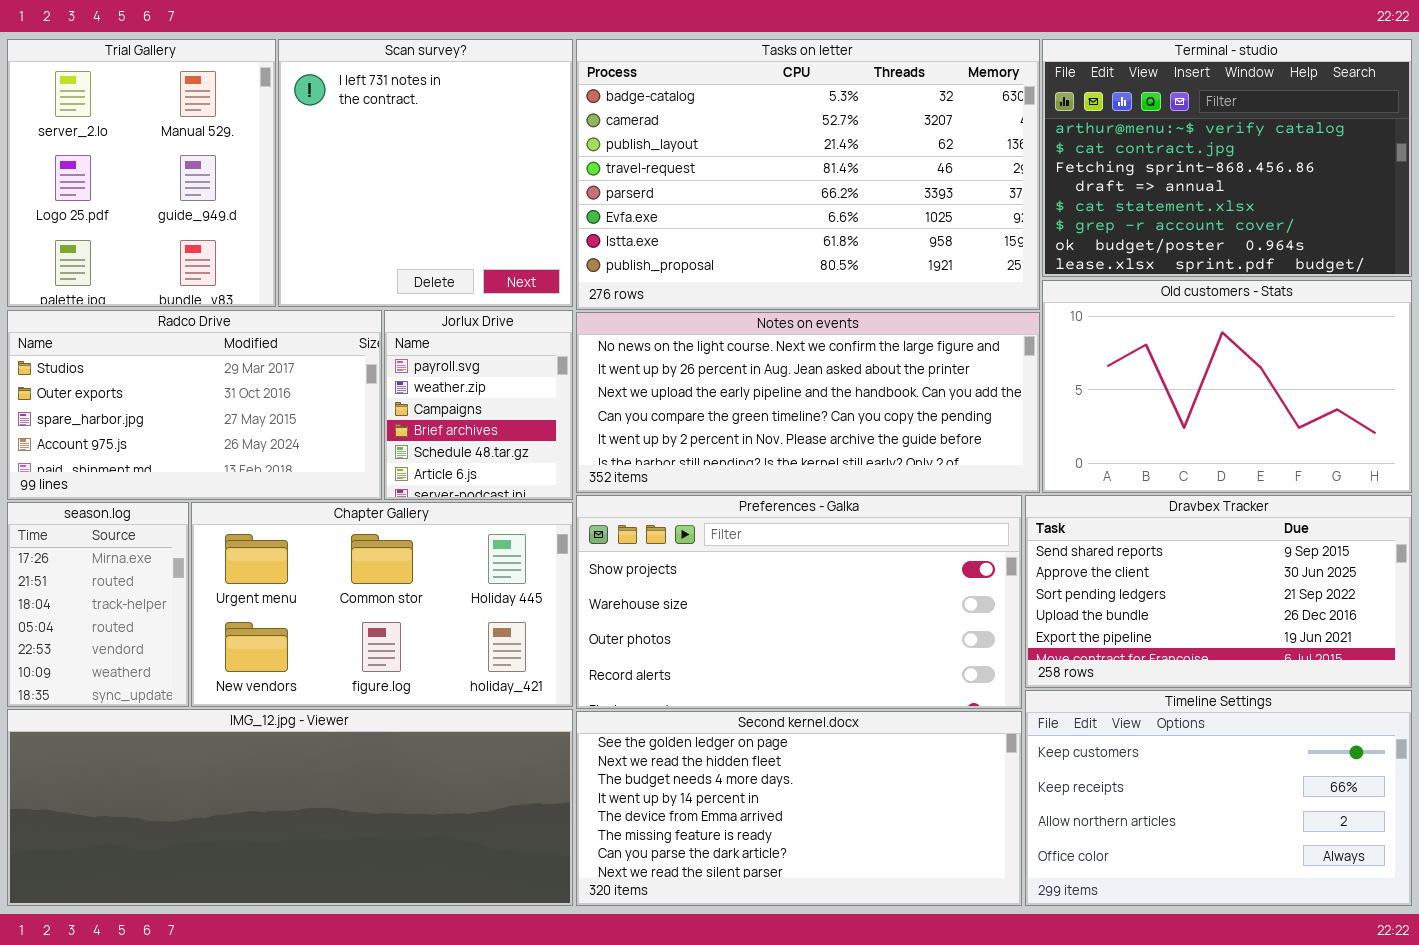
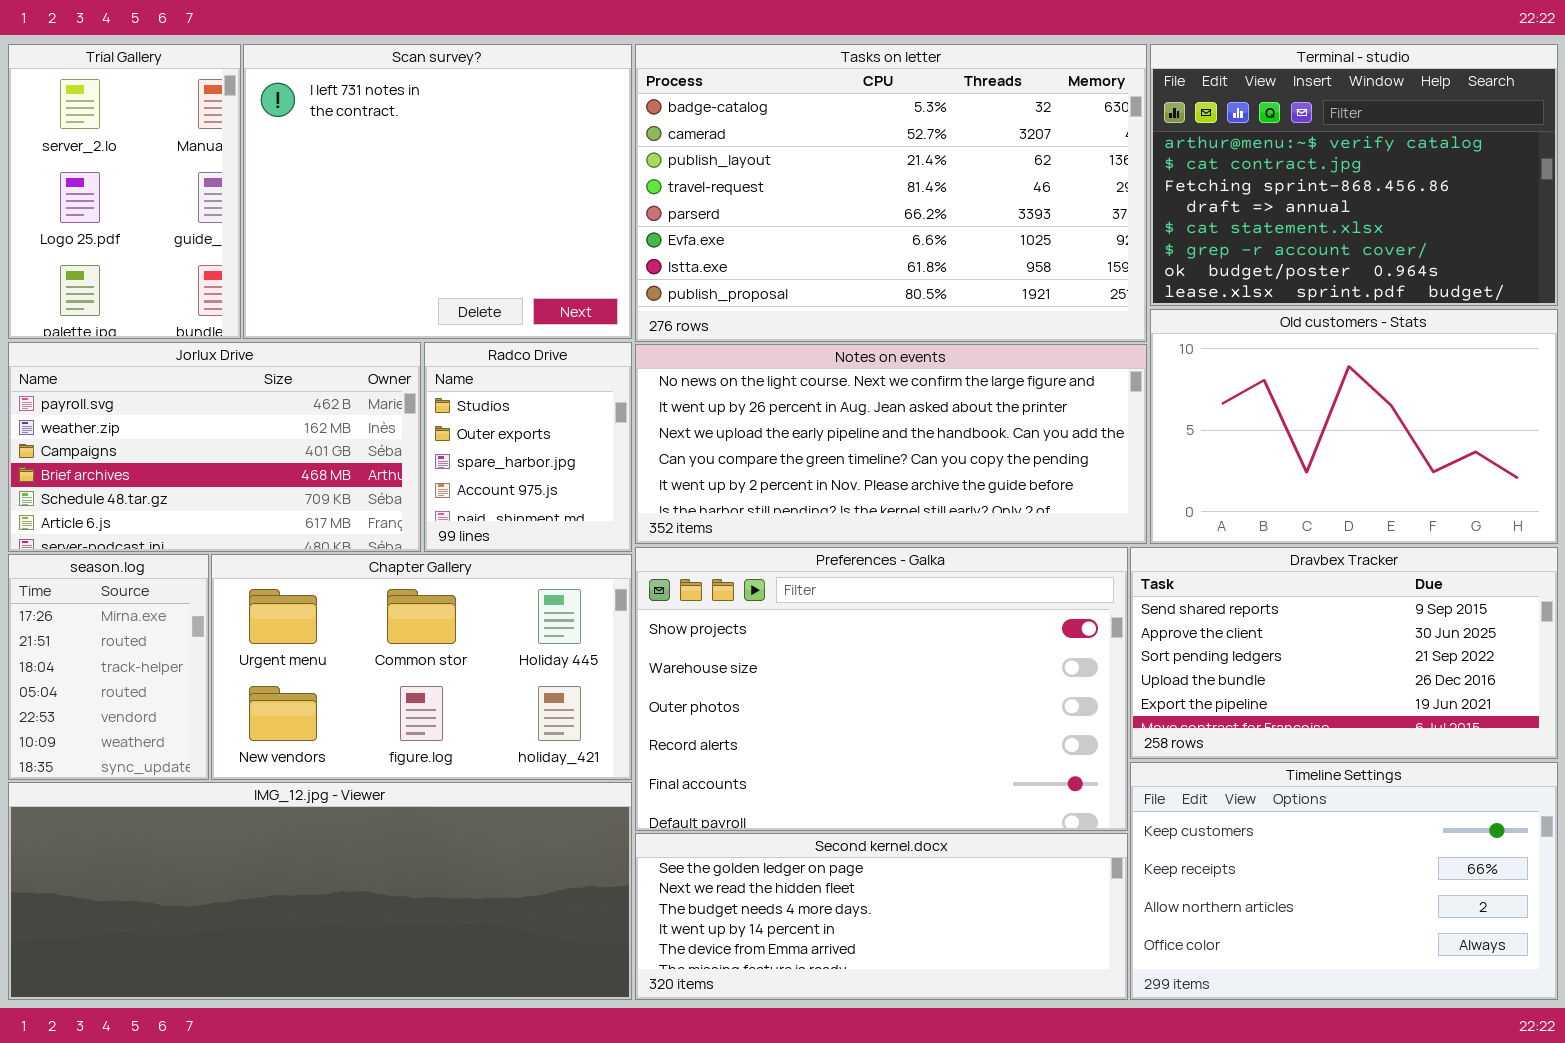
Trial Gallery: [7,39,276,307] -> [8,44,241,339], resized
Scan survey?: [278,39,573,307] -> [243,44,632,339], resized
Radco Drive: [7,310,382,500] -> [424,342,632,552], moved, resized
Jorlux Drive: [384,310,573,500] -> [8,342,421,552], moved, resized
Preferences - Galka: [576,495,1022,709] -> [635,547,1128,831], resized
Second kernel.docx: [576,711,1022,906] -> [635,833,1128,1000], resized

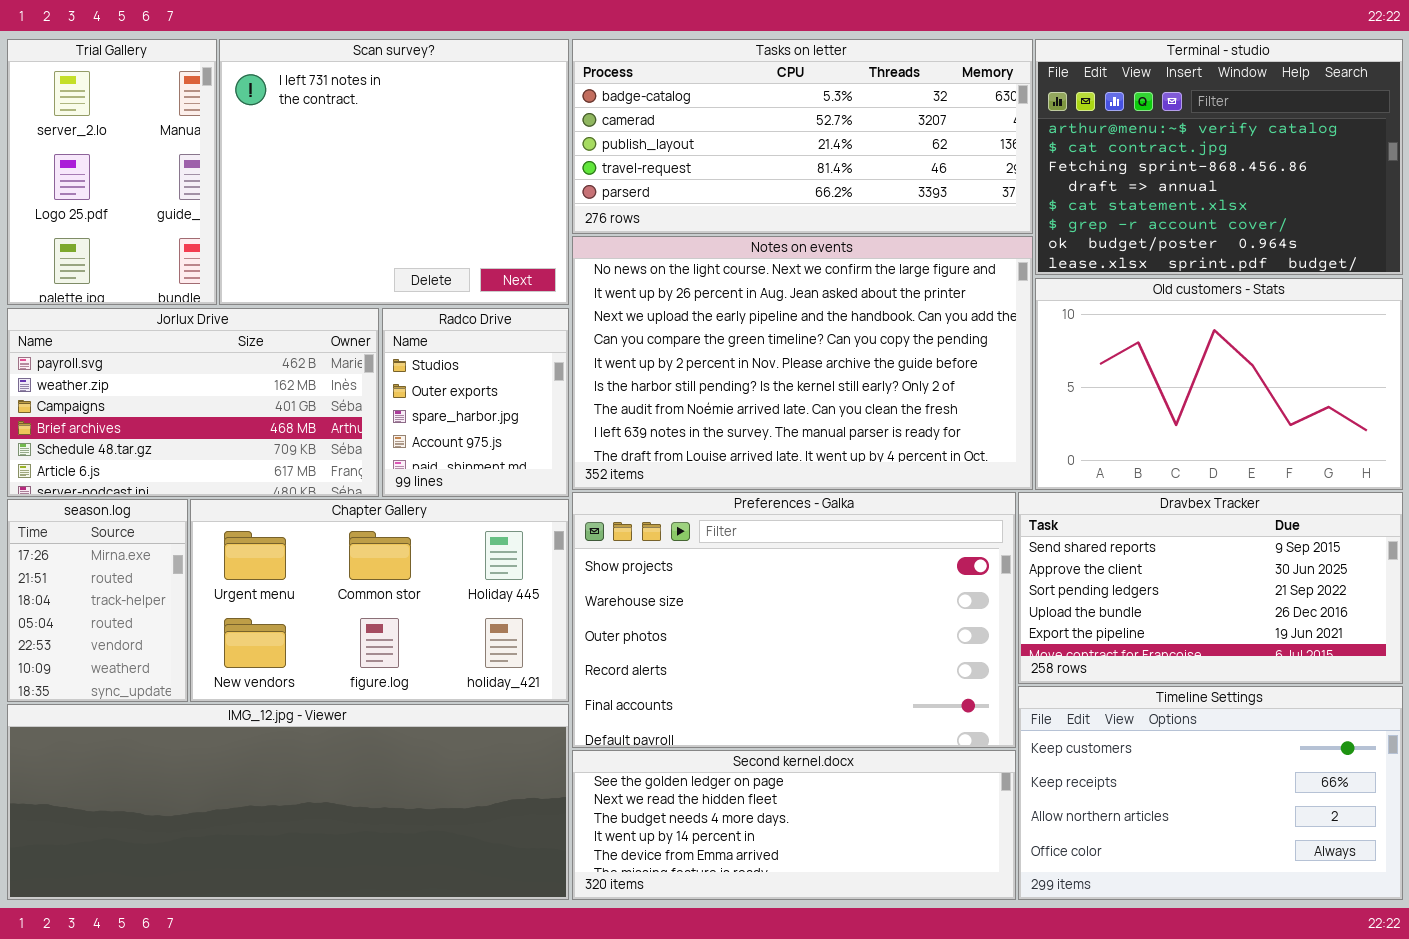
Tasks on letter: [635,44,1147,342] -> [572,39,1033,234], resized
Notes on events: [635,344,1147,544] -> [572,236,1033,490], resized

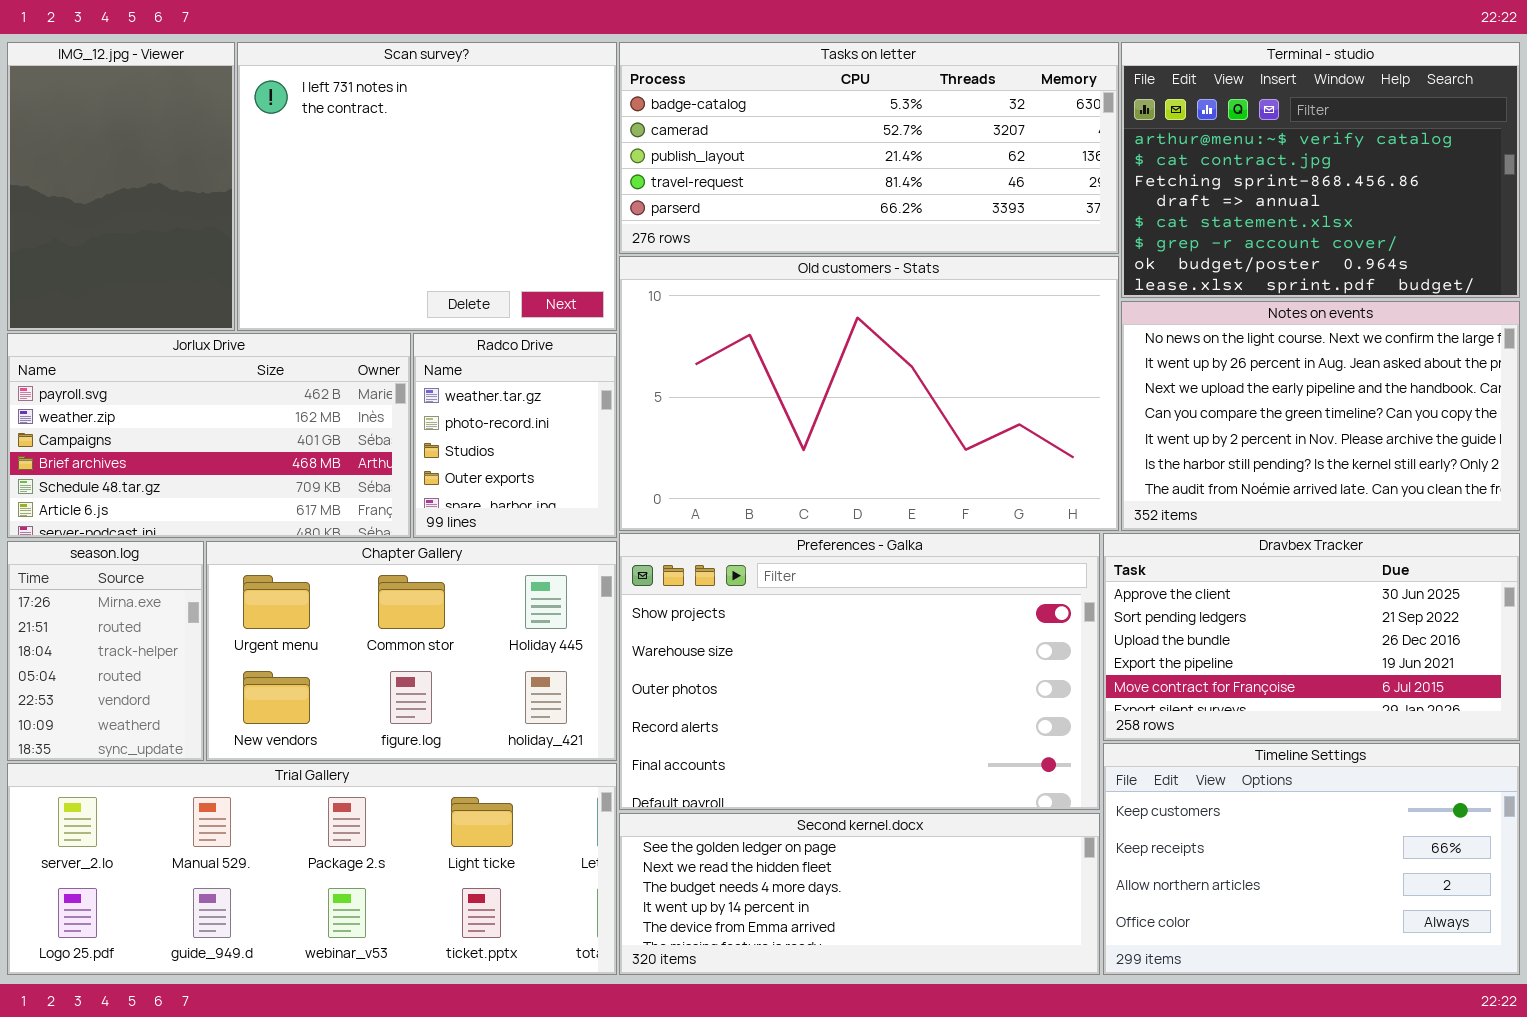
Trial Gallery: [7,39,217,305] -> [7,763,617,975], moved, resized
Notes on events: [572,236,1033,490] -> [1121,301,1520,531], moved, resized
Old customers - Stats: [1035,278,1403,490] -> [619,256,1119,531], moved, resized
Radco Drive: [382,308,569,497] -> [413,333,617,538], scrolled up 2 rows
Dravbex Tracker: [1018,492,1403,684] -> [1103,533,1520,741], scrolled down 1 row
IMG_12.jpg - Viewer: [7,704,569,900] -> [7,42,235,331], moved, resized

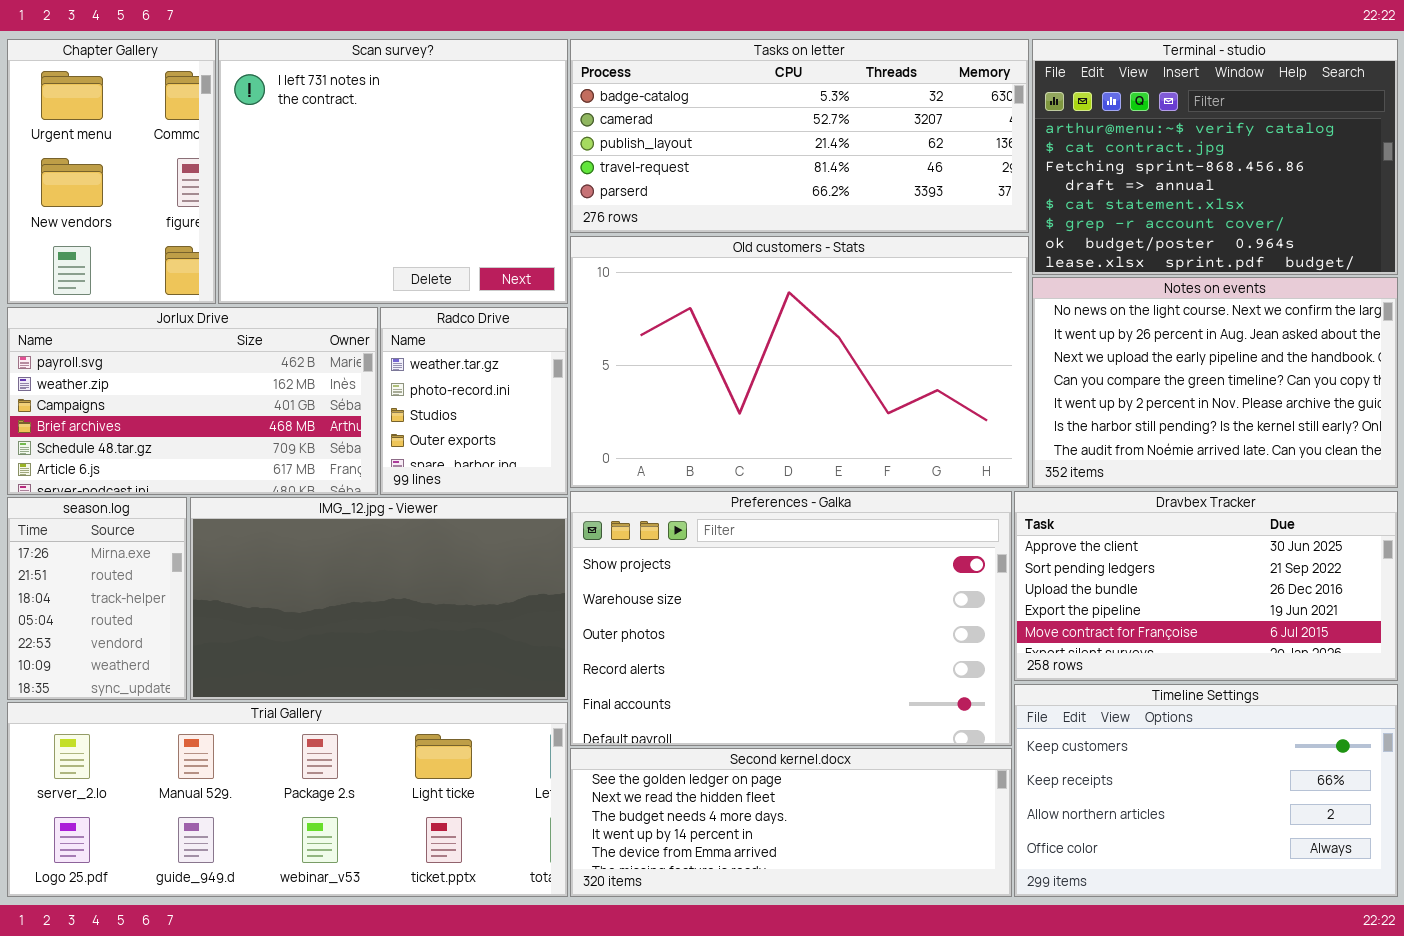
IMG_12.jpg - Viewer: [7,42,235,331] -> [190,497,568,700], moved, resized
Chapter Gallery: [206,541,617,761] -> [7,39,216,304], moved, resized

